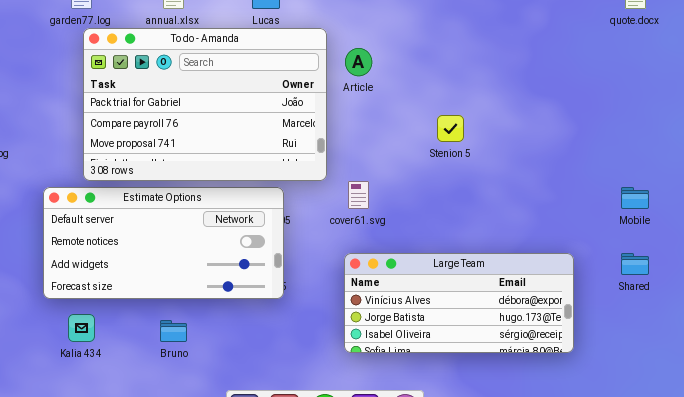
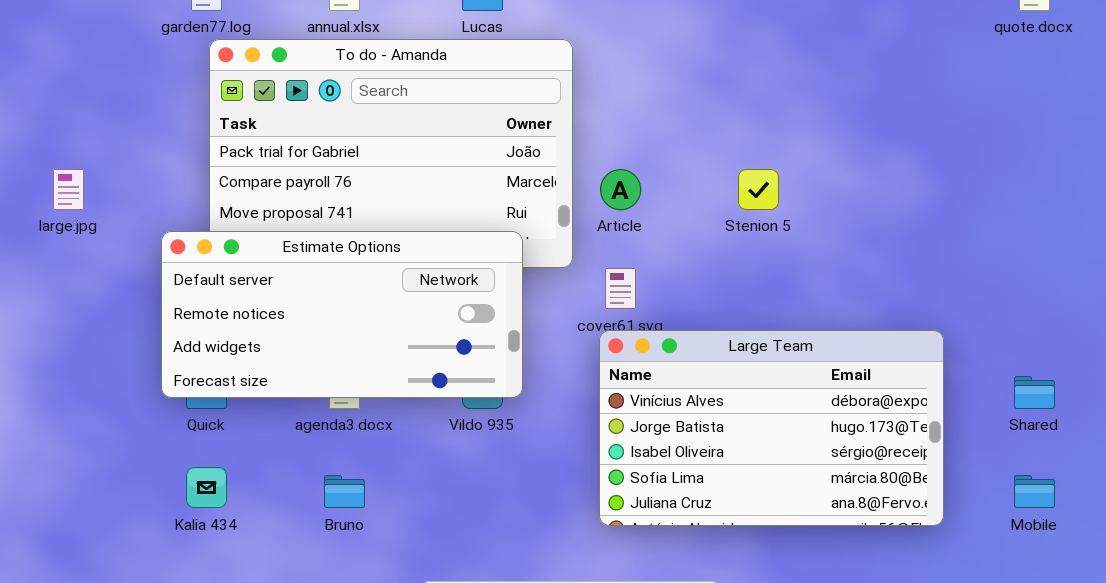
Article: [345,48,372,76] -> [600,169,641,210], moved
Estimate Options: [43,187,284,299] -> [161,231,523,398], moved
Mobile: [621,187,649,209] -> [1014,475,1055,508], moved
Large Team: [344,253,574,353] -> [599,330,944,526], resized

